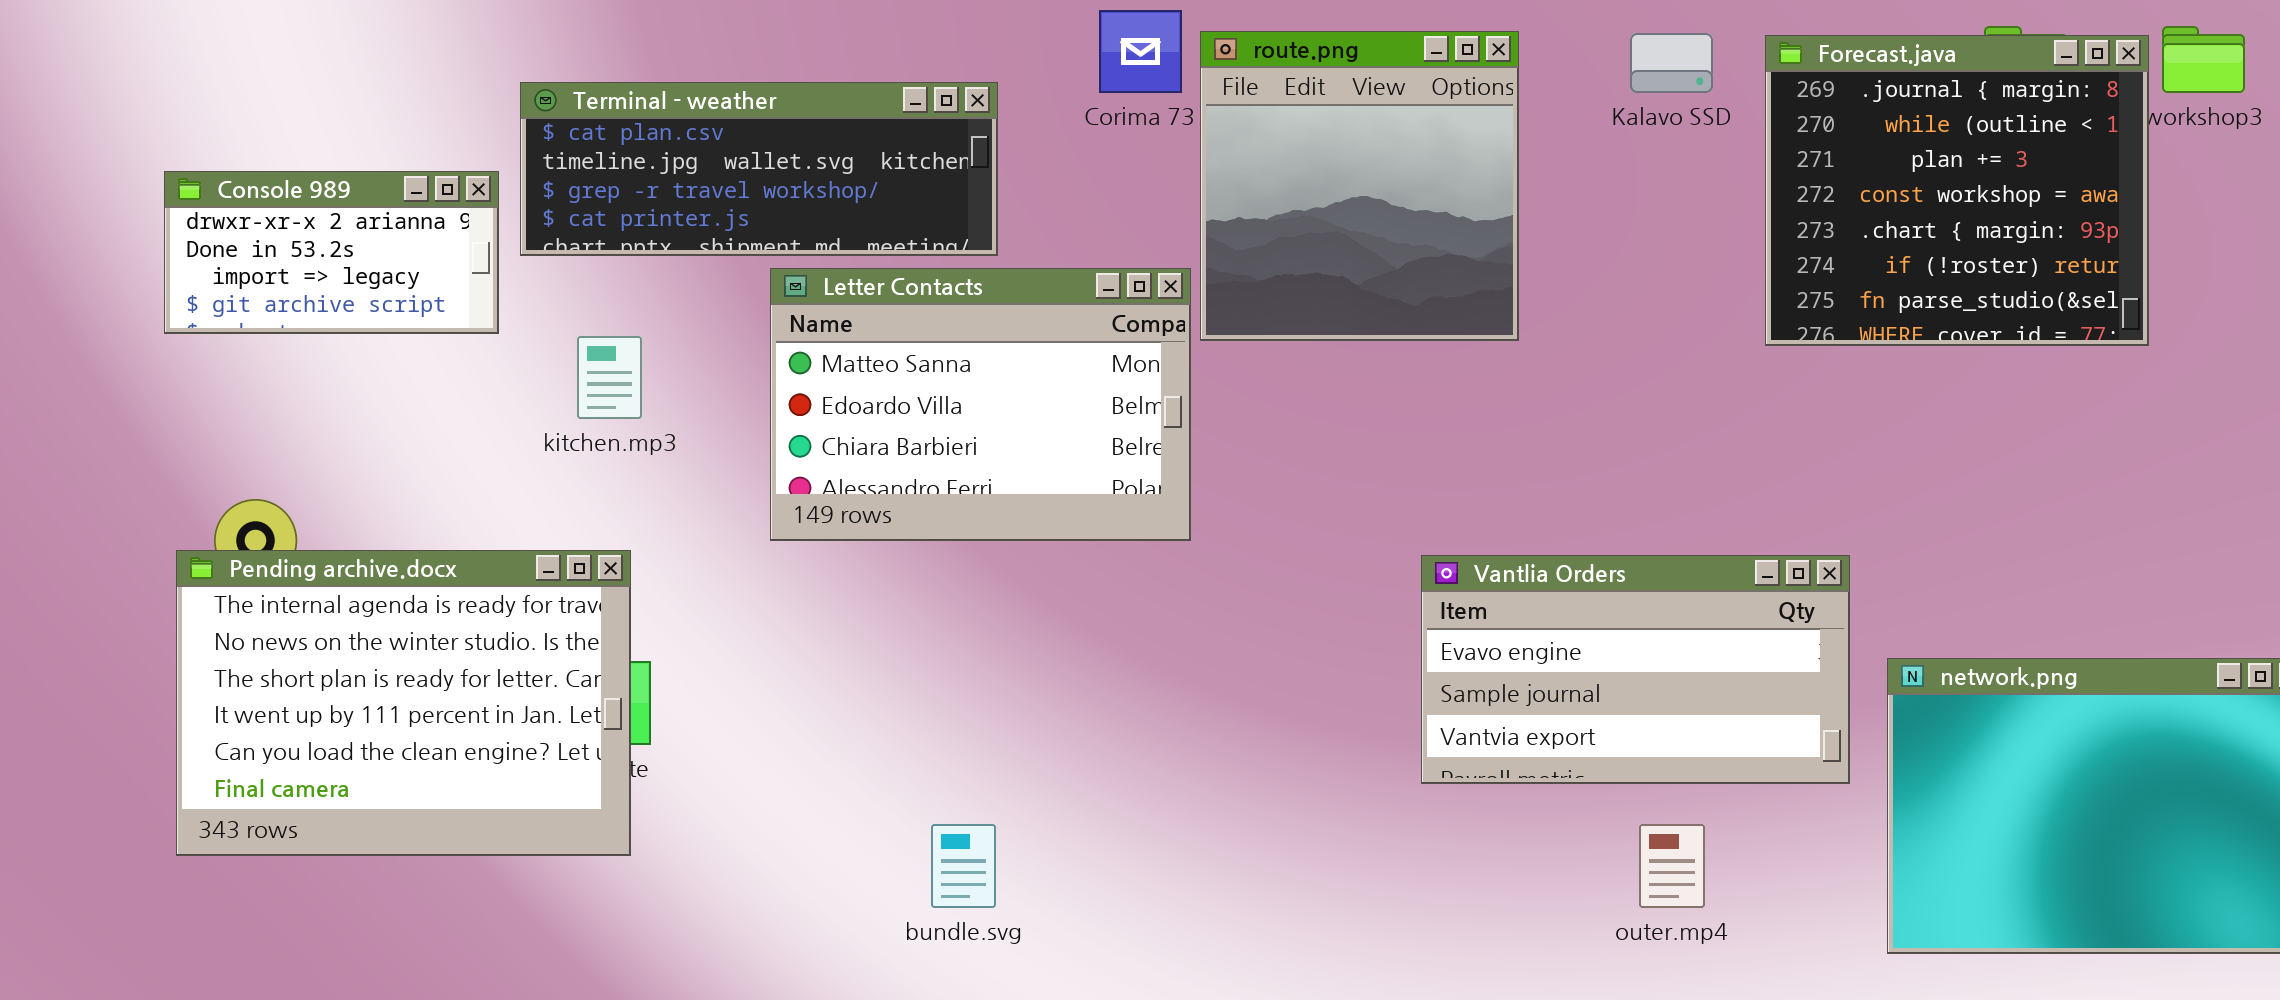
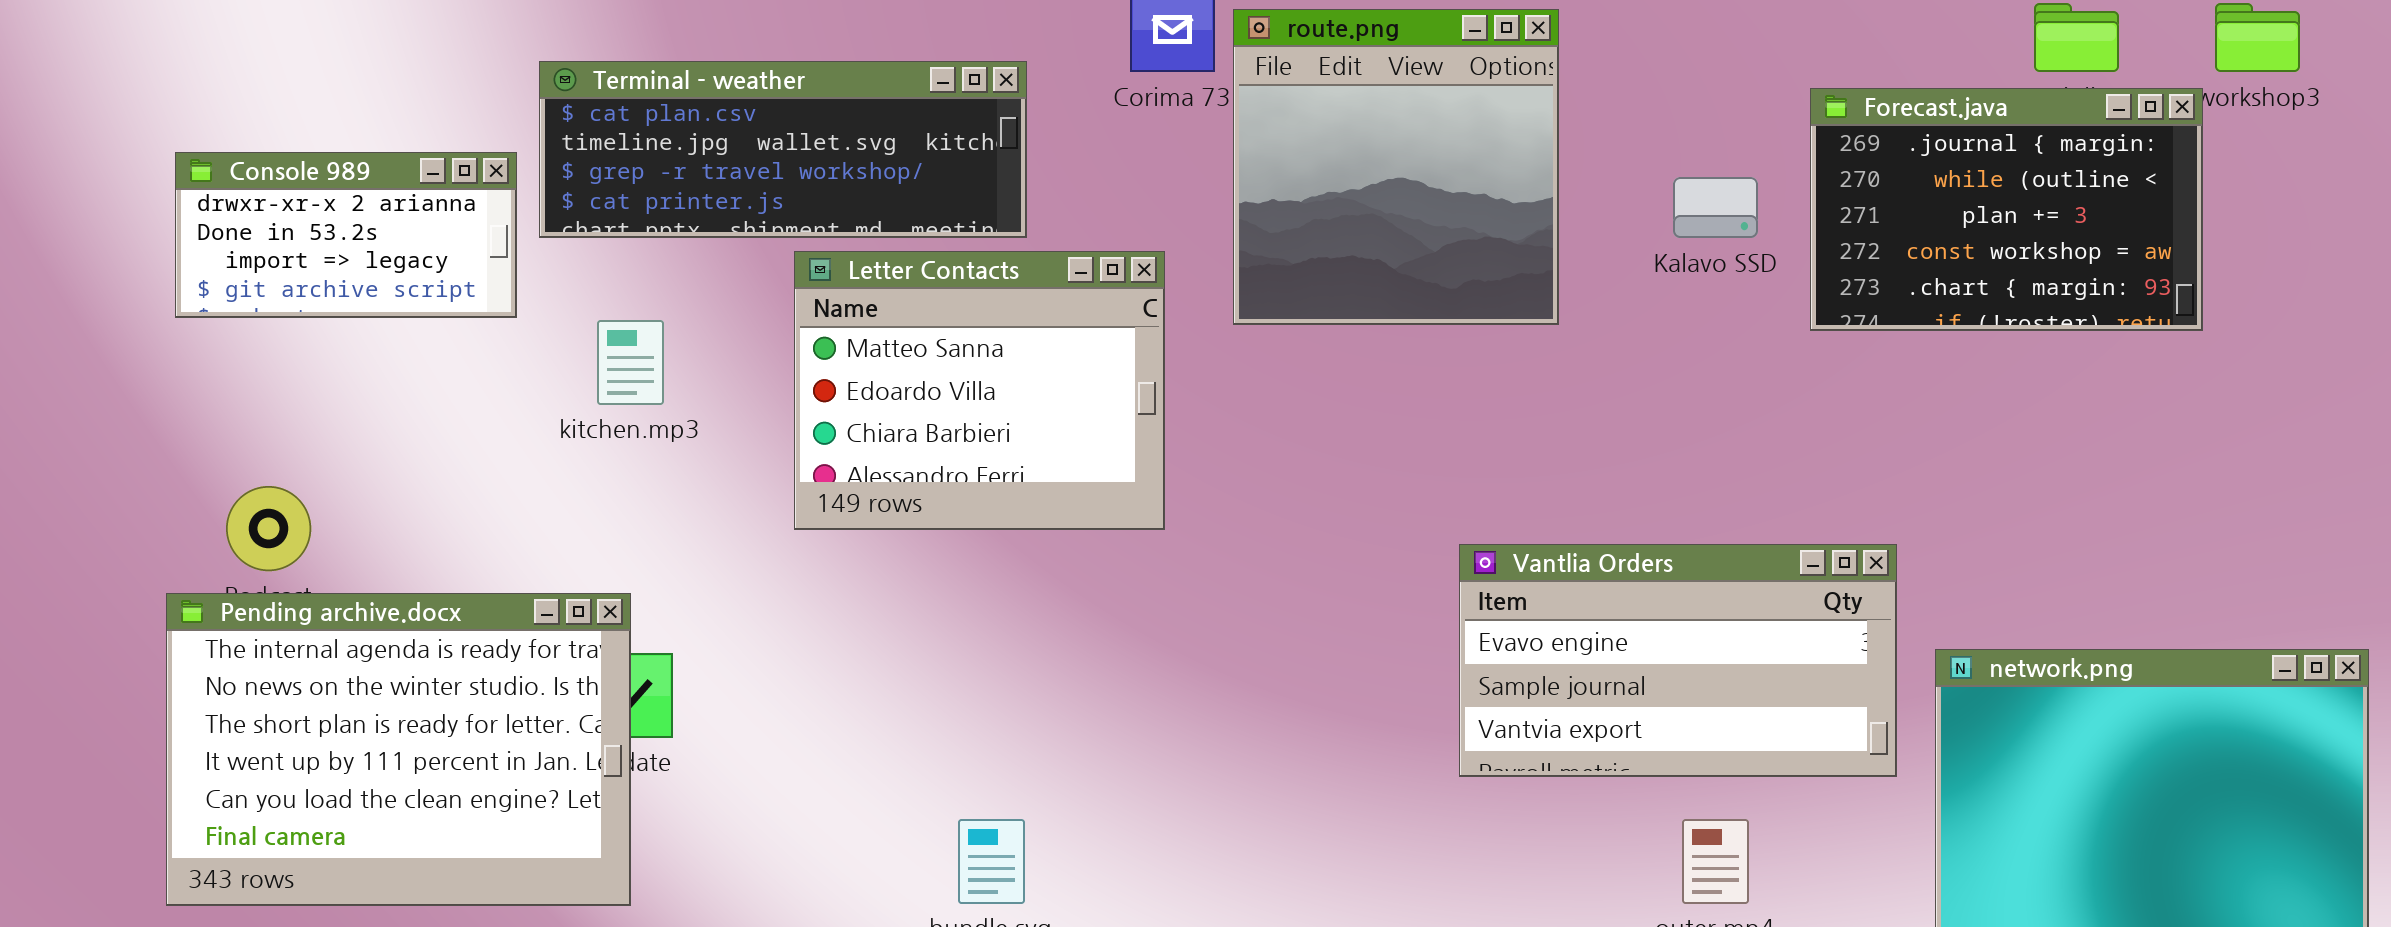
Kalavo SSD: [1630,33,1713,93] -> [1673,177,1758,238], moved
Forecast.java: [1765,35,2149,346] -> [1810,88,2203,331], resized
Letter Contacts: [770,268,1191,541] -> [794,251,1165,530], resized
Pending archive.docx: [176,550,631,856] -> [166,593,631,906], moved

